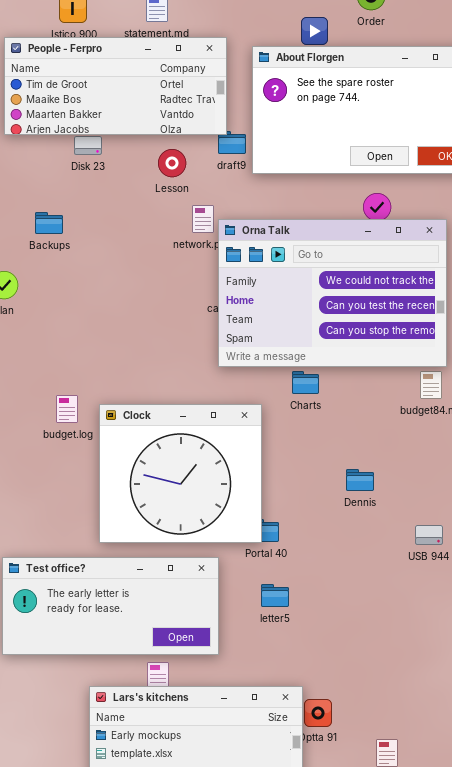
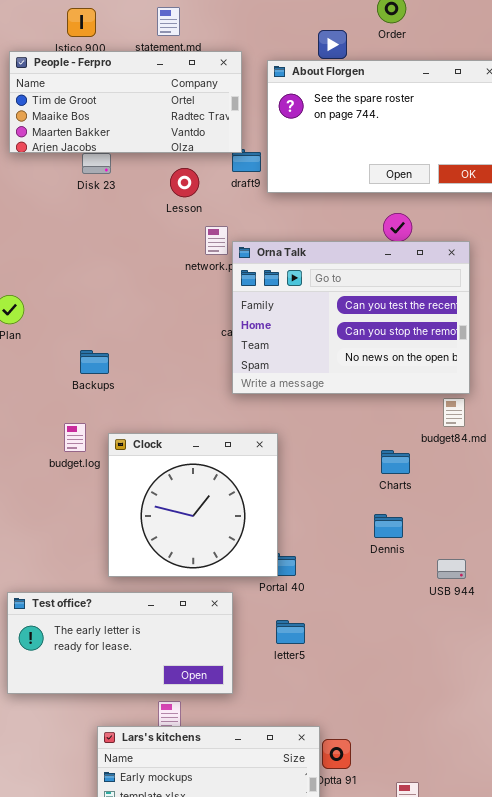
Backups: [35,212,63,234] -> [80,350,109,374], moved
Orna Talk: [218,219,447,367] -> [232,241,470,394], scrolled down 1 row
Charts: [292,371,319,394] -> [381,450,410,474], moved
Dennis: [346,469,374,491] -> [374,514,403,538], moved

